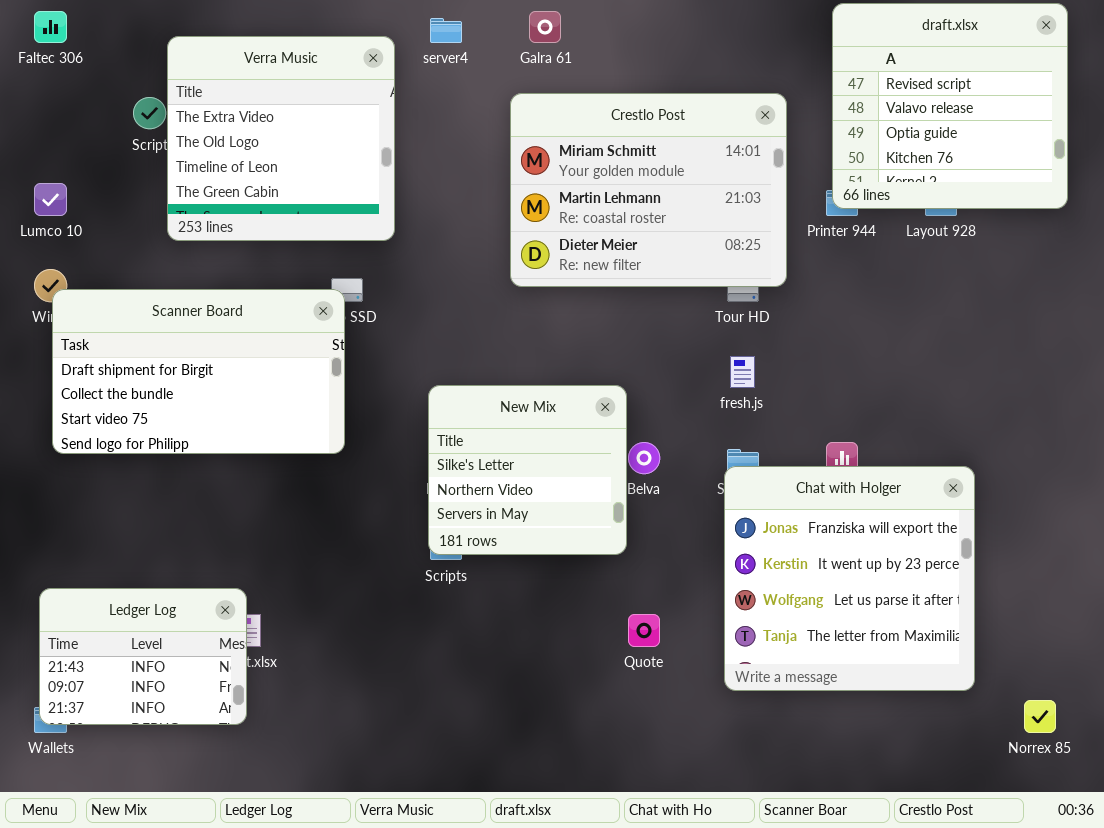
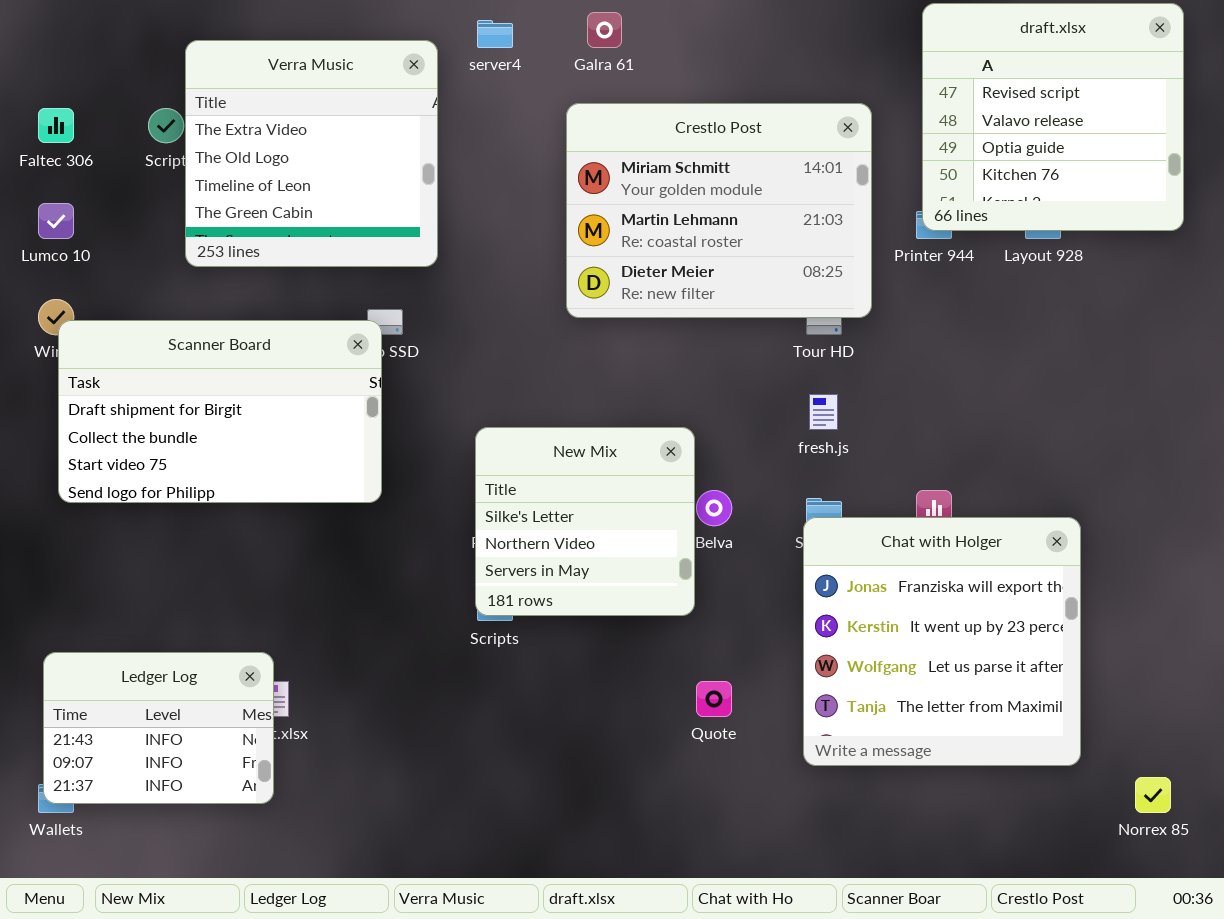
Faltec 306: [34,11,67,43] -> [38,108,74,143], moved

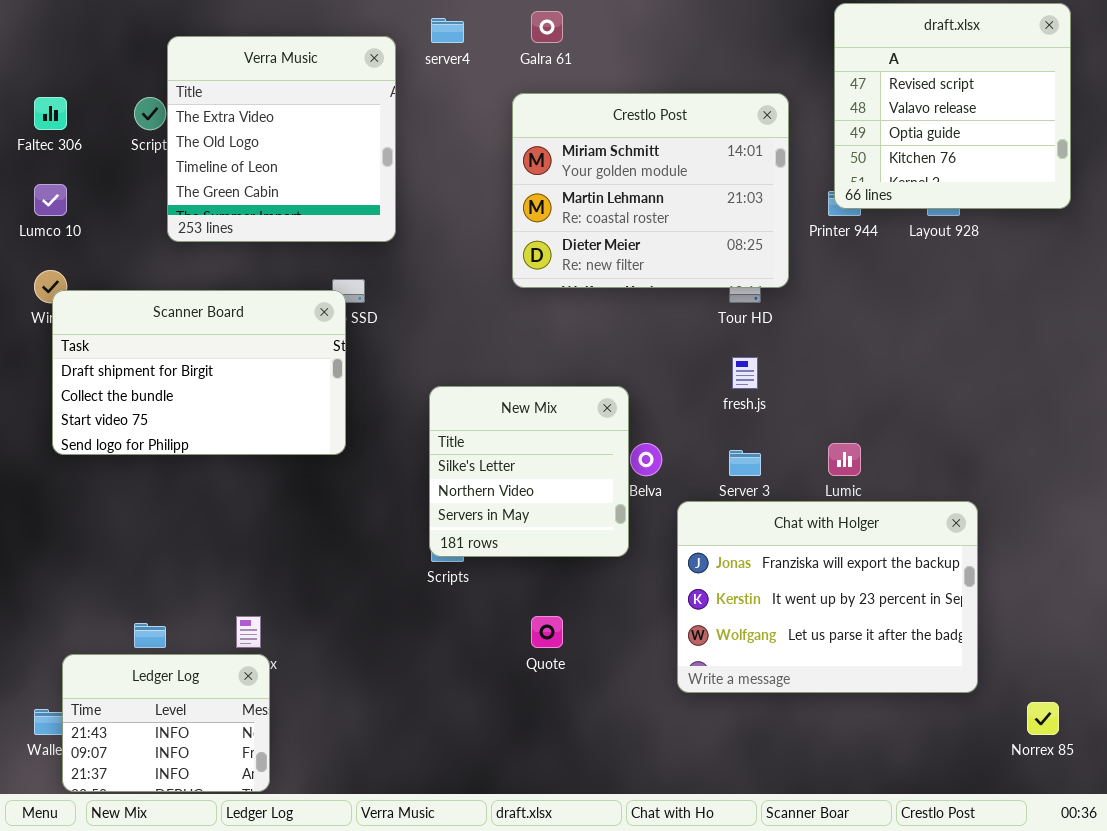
Chat with Holger: [803,517,1081,766] -> [677,501,978,693], resized
Ledger Log: [43,652,274,804] -> [62,654,270,792], moved
Quote: [696,681,732,717] -> [531,616,563,648], moved

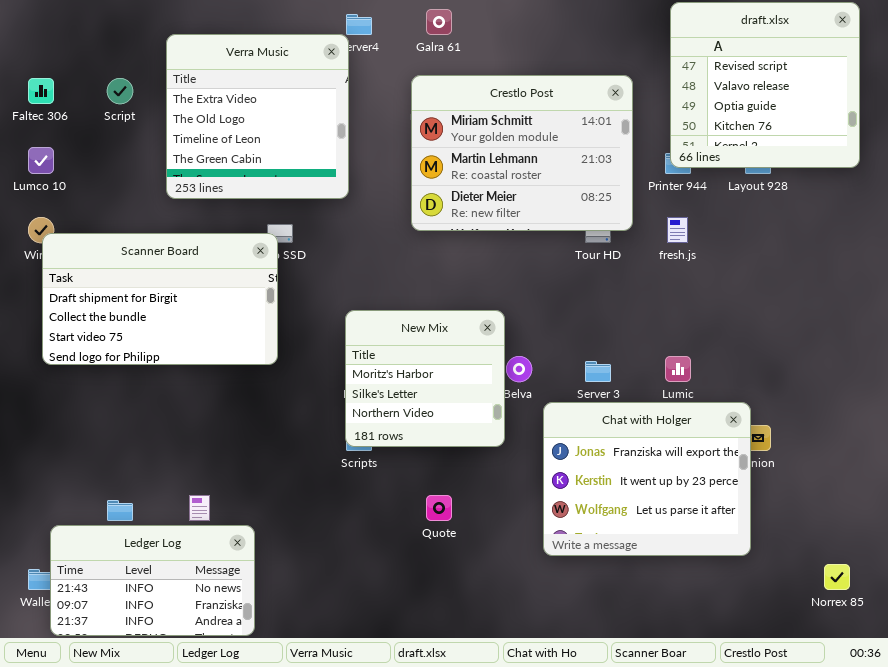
Verra Music: [167,36,396,242] -> [166,34,349,199], moved
fresh.js: [732,357,758,389] -> [667,217,688,243], moved
New Mix: [429,386,629,557] -> [345,310,505,447], scrolled up 1 row
Chat with Holger: [677,501,978,693] -> [543,402,751,556], resized
Ledger Log: [62,654,270,792] -> [50,525,255,636], resized

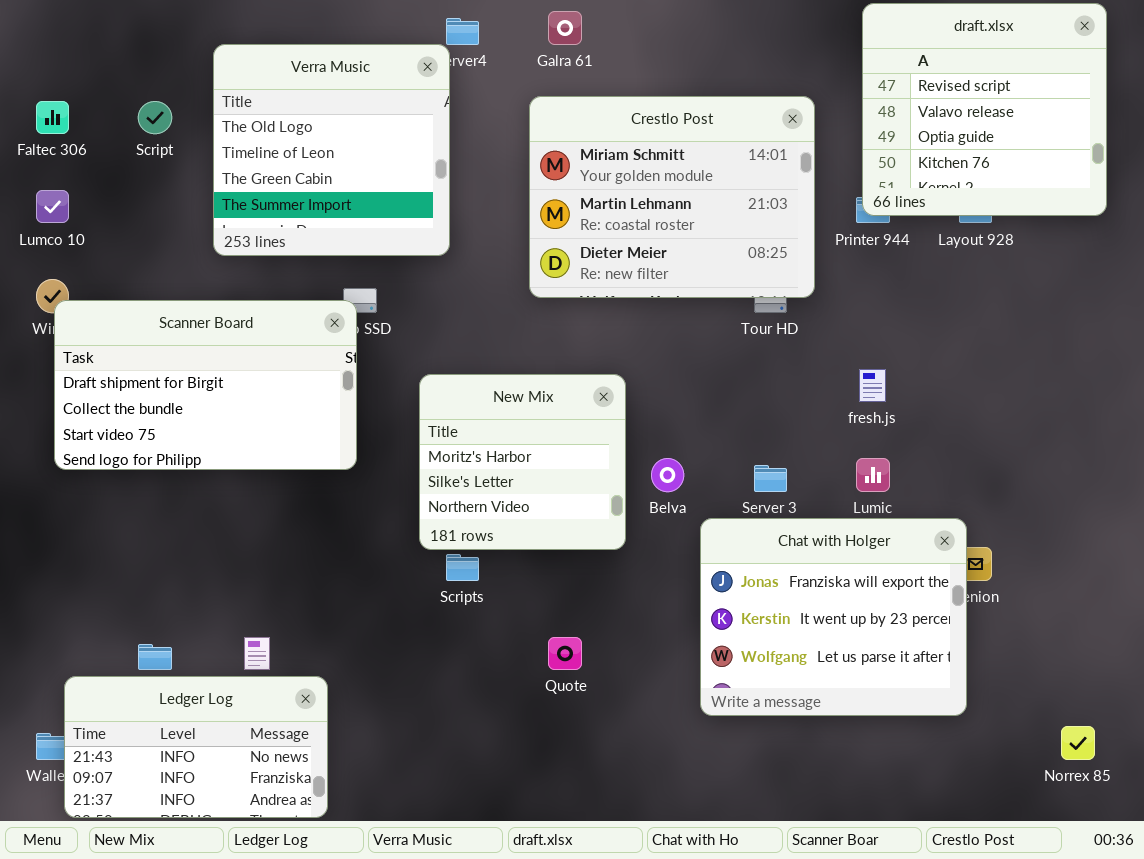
Verra Music: [166,34,349,199] -> [213,44,450,256], scrolled down 1 row
fresh.js: [667,217,688,243] -> [859,369,886,402], moved
New Mix: [345,310,505,447] -> [419,374,626,550], moved

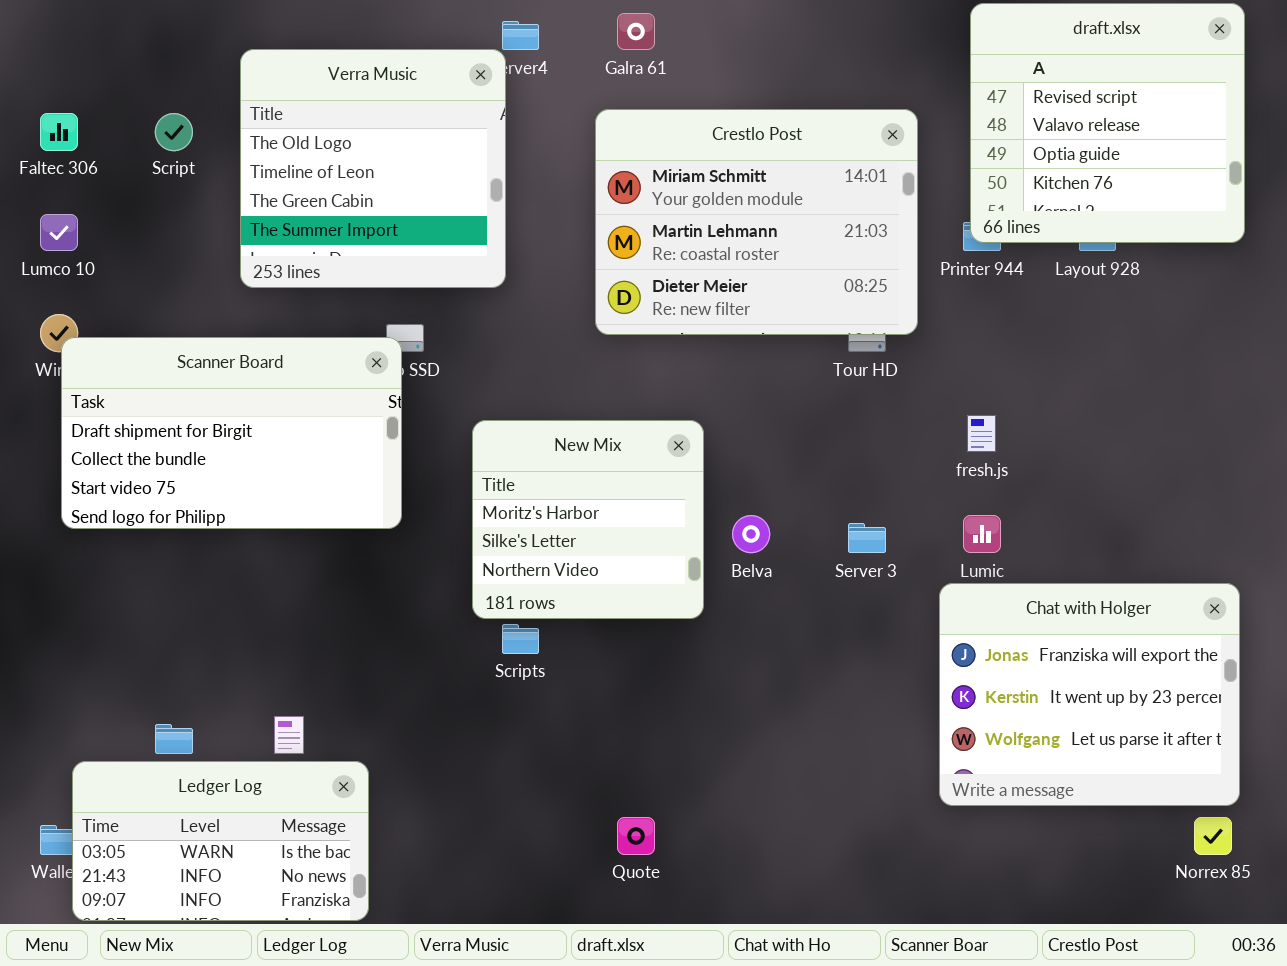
Chat with Holger: [700,518,967,716] -> [939,583,1240,806], moved
Quote: [548,637,582,670] -> [617,817,655,855], moved
Ledger Log: [64,676,328,818] -> [72,761,369,921], scrolled up 1 row

